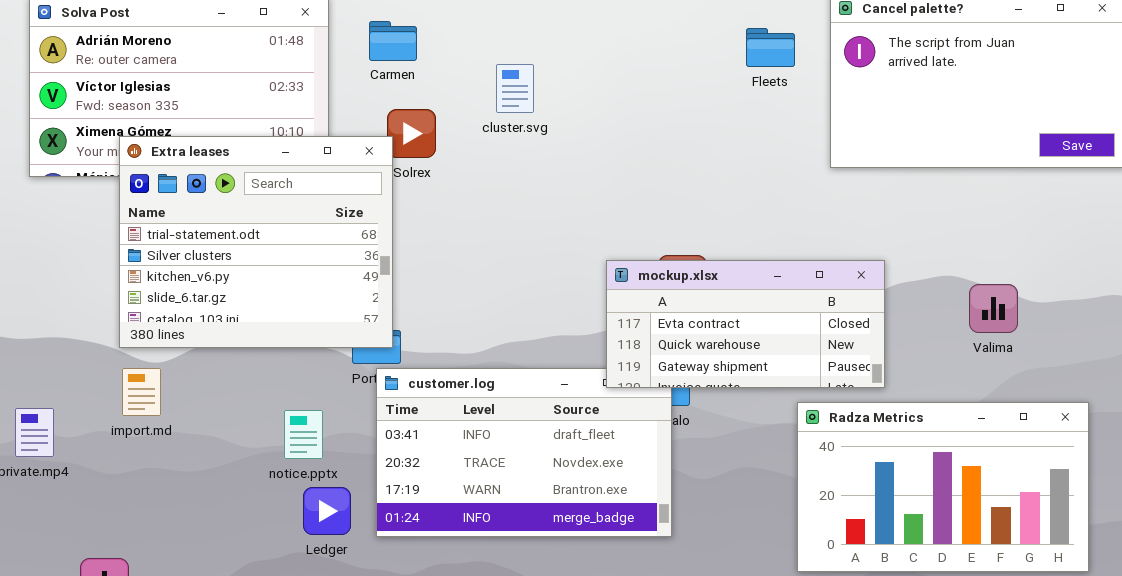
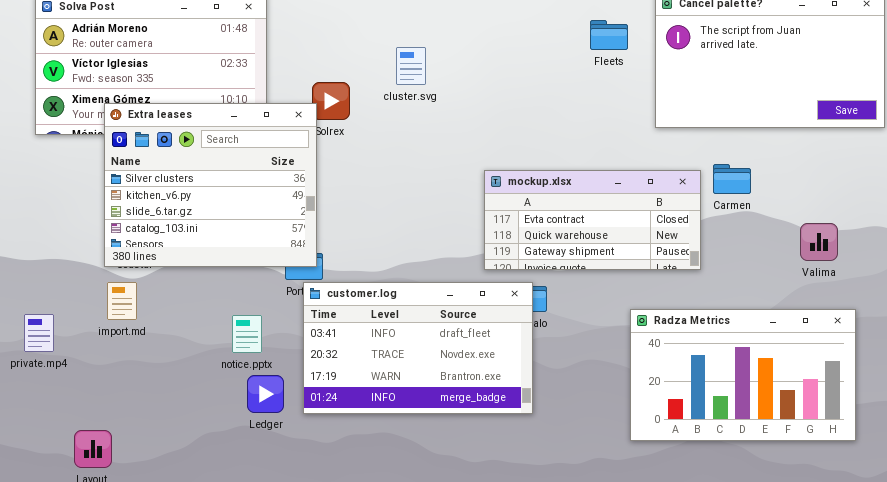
Carmen: [369,21,417,61] -> [713,164,751,194], moved
Extra leases: [119,136,393,348] -> [104,103,317,267], scrolled down 1 row
mockup.xlsx: [606,260,885,388] -> [484,170,701,270], moved
Valima: [969,284,1018,333] -> [800,223,838,261], moved

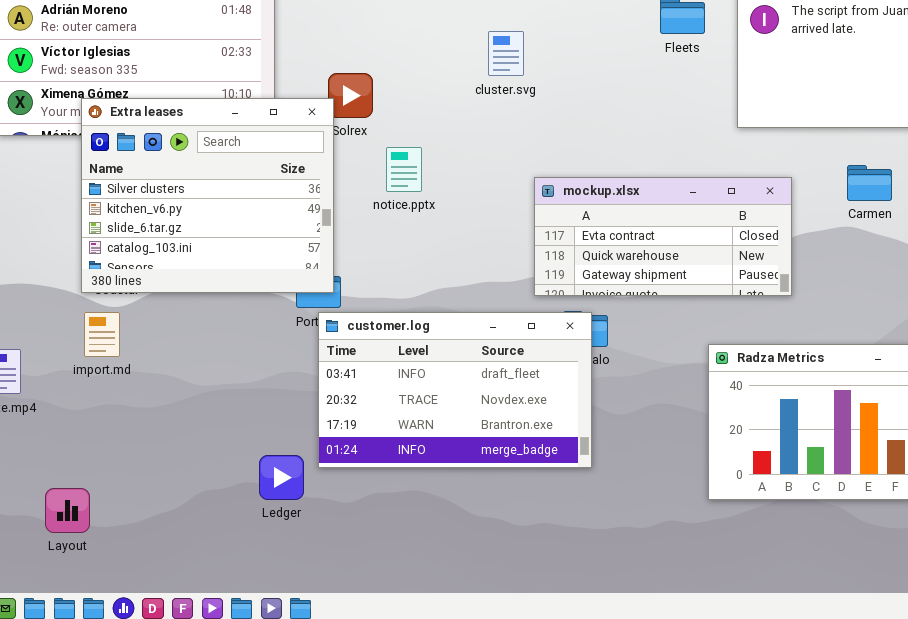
cluster.svg: [396,47,426,85] -> [488,31,524,76], moved
Carmen: [713,164,751,194] -> [847,165,892,201], moved
notice.pptx: [232,315,262,353] -> [386,147,422,192], moved
Ledger: [247,375,284,413] -> [259,455,304,500], moved

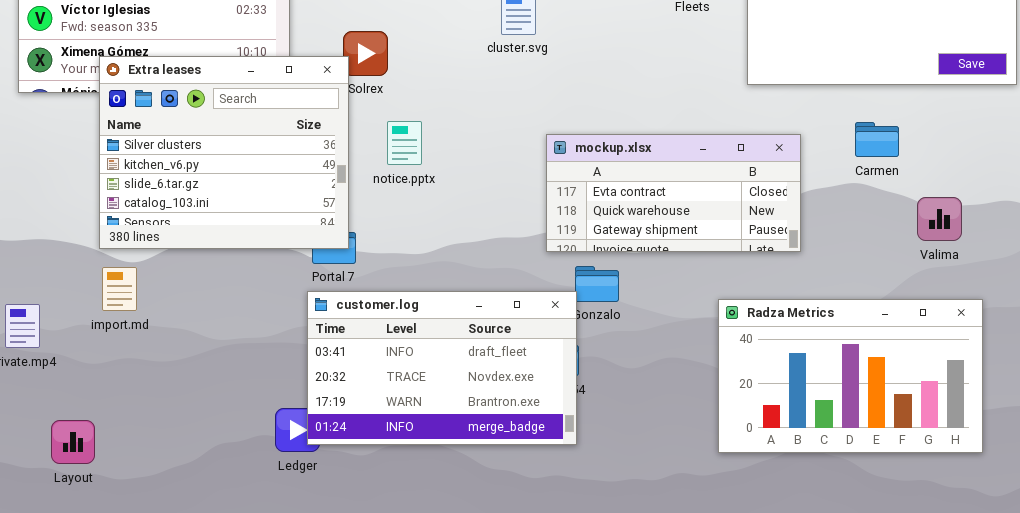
notice.pptx: [386,147,422,192] -> [387,121,422,165], moved
customer.log: [318,312,592,468] -> [307,291,577,445], moved
Layout: [45,488,90,533] -> [51,420,95,464], moved

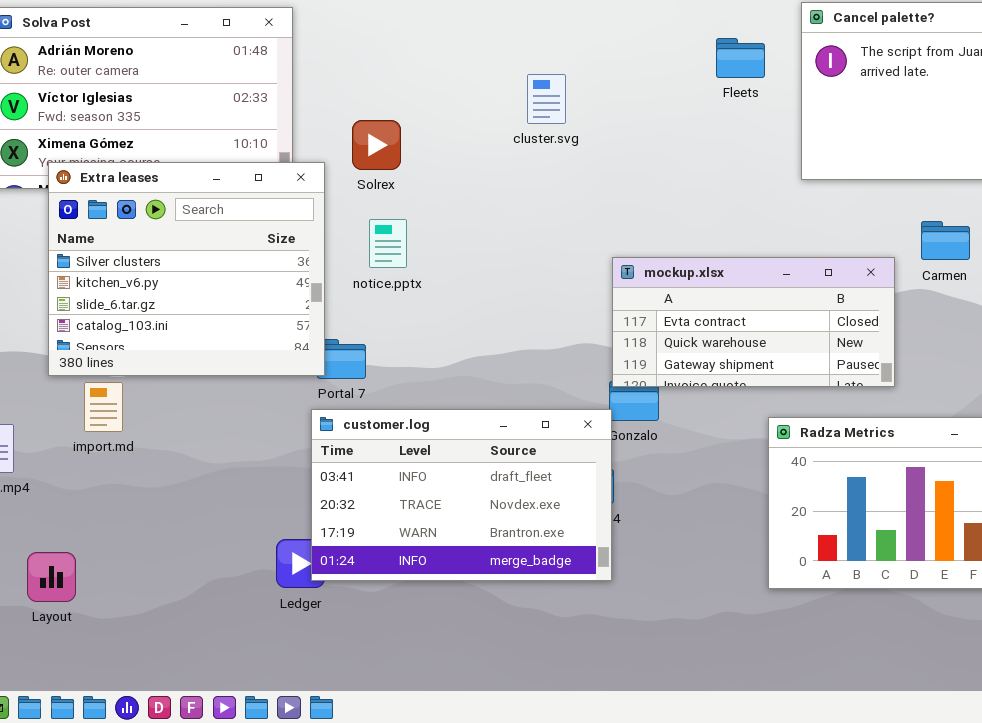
Extra leases: [99,56,349,249] -> [48,162,325,376], moved
notice.pptx: [387,121,422,165] -> [369,219,407,268], moved
mockup.xlsx: [546,134,801,252] -> [612,257,895,387], moved

